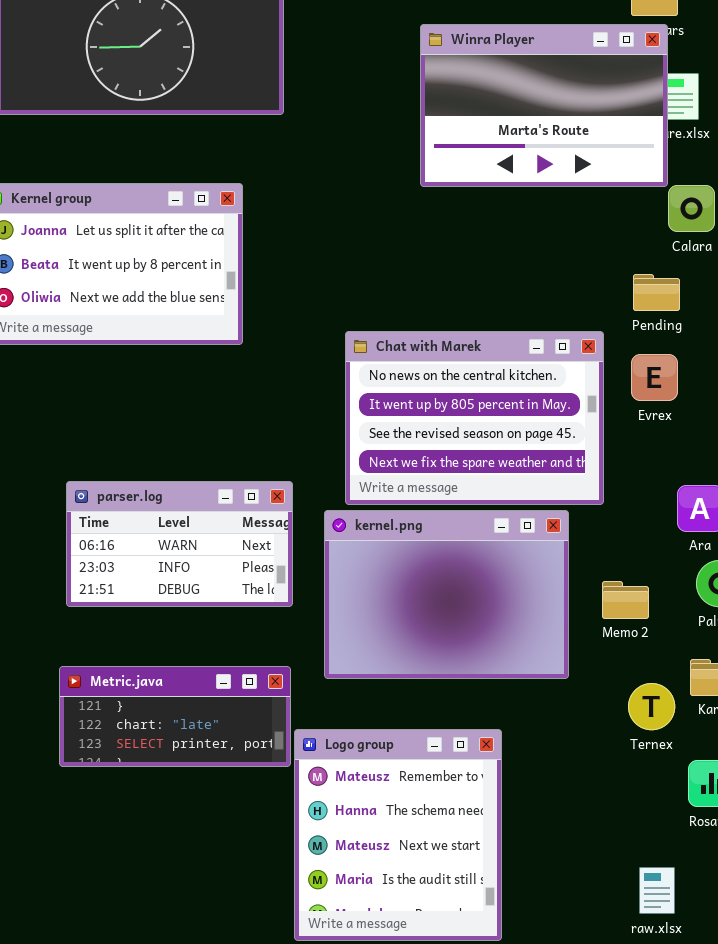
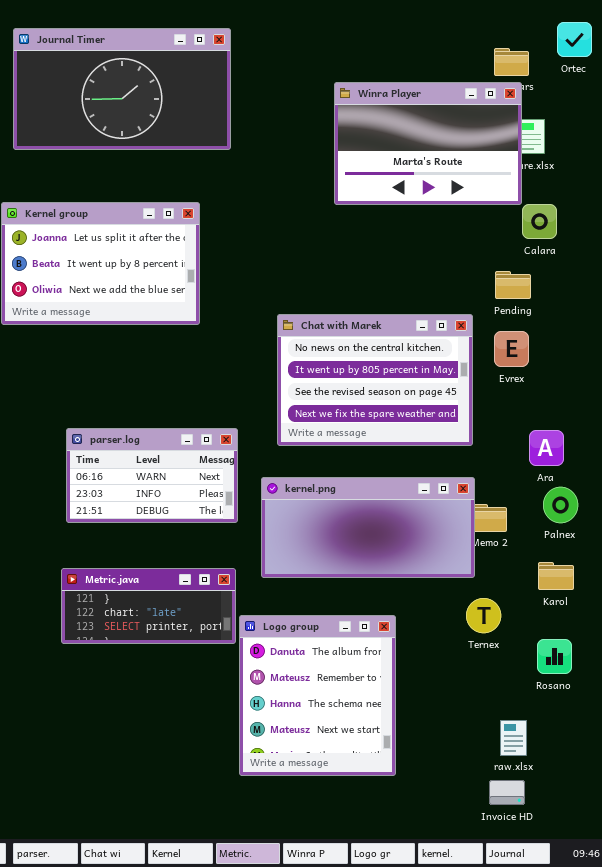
kernel.png: [324,510,569,679] -> [261,477,475,578], resized
Ternex: [628,683,675,730] -> [466,598,501,633], moved
Logo group: [294,729,502,941] -> [239,615,396,776], scrolled up 1 row

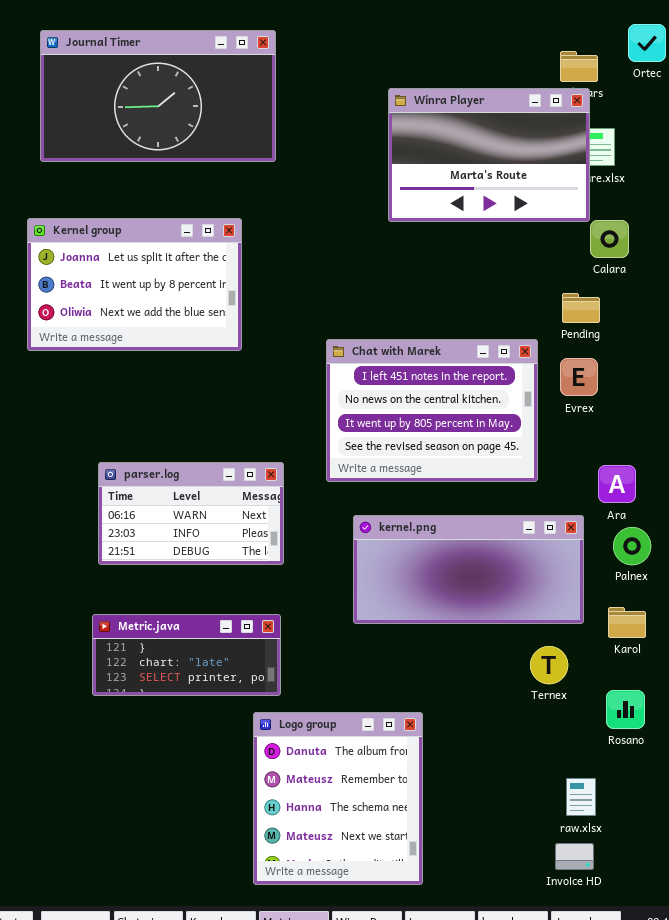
Chat with Marek: [277,314,473,446] -> [326,339,538,482], scrolled up 1 row
kernel.png: [261,477,475,578] -> [353,515,584,624], moved
Logo group: [239,615,396,776] -> [253,712,423,885], moved

